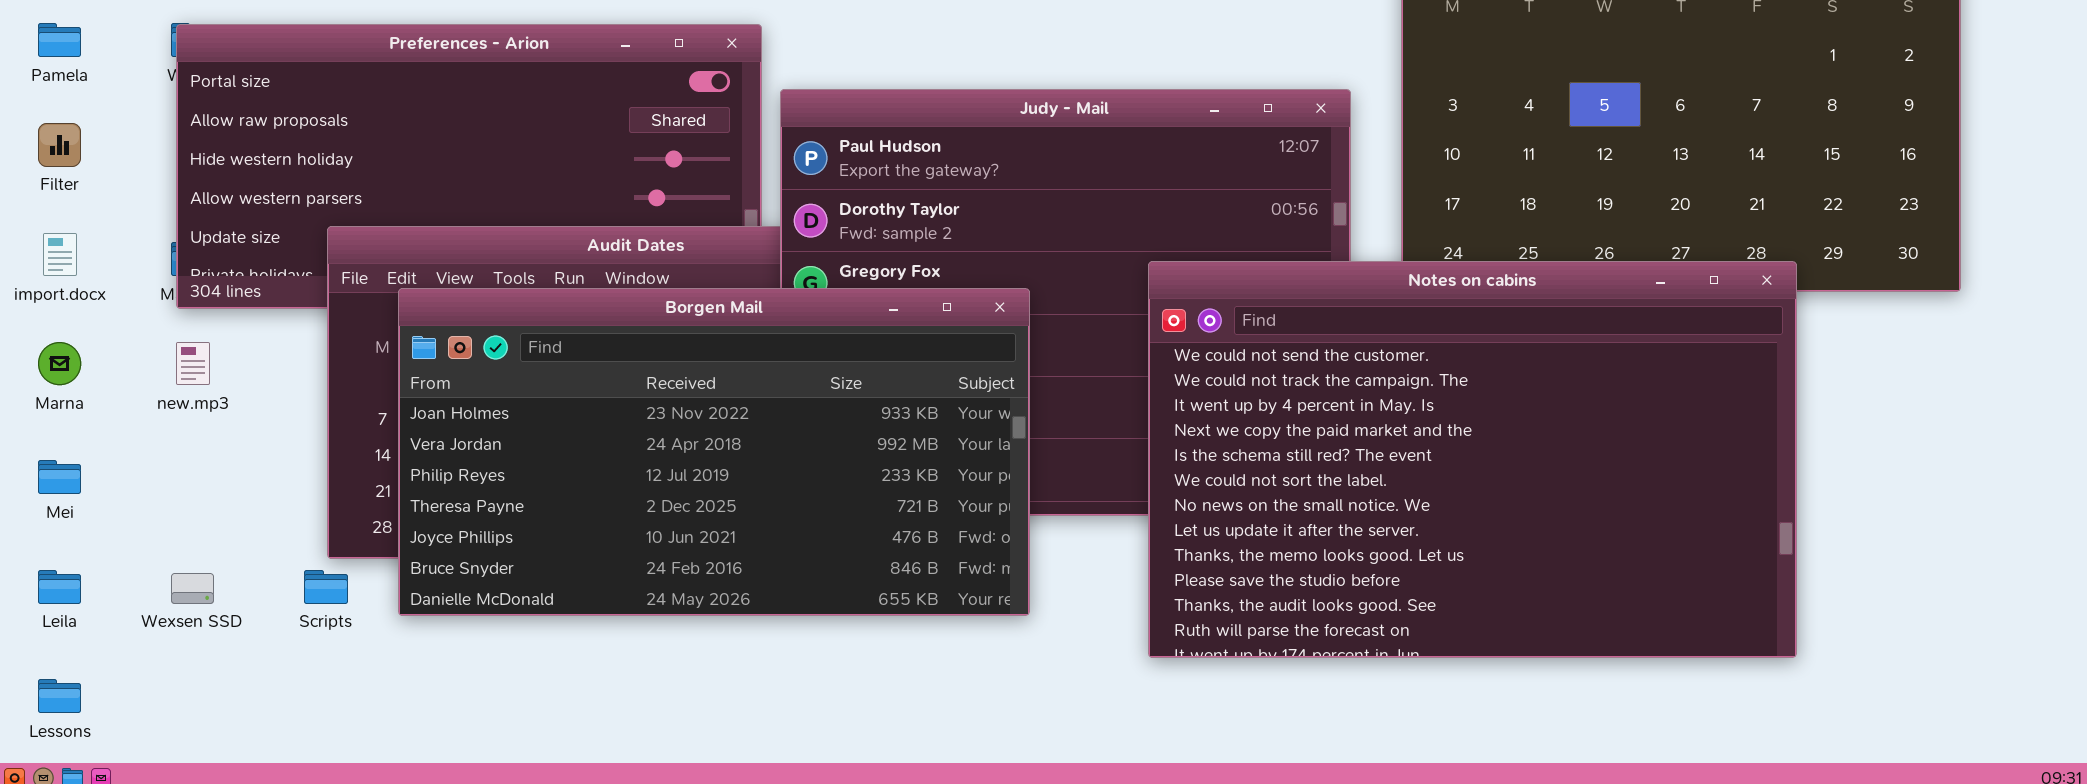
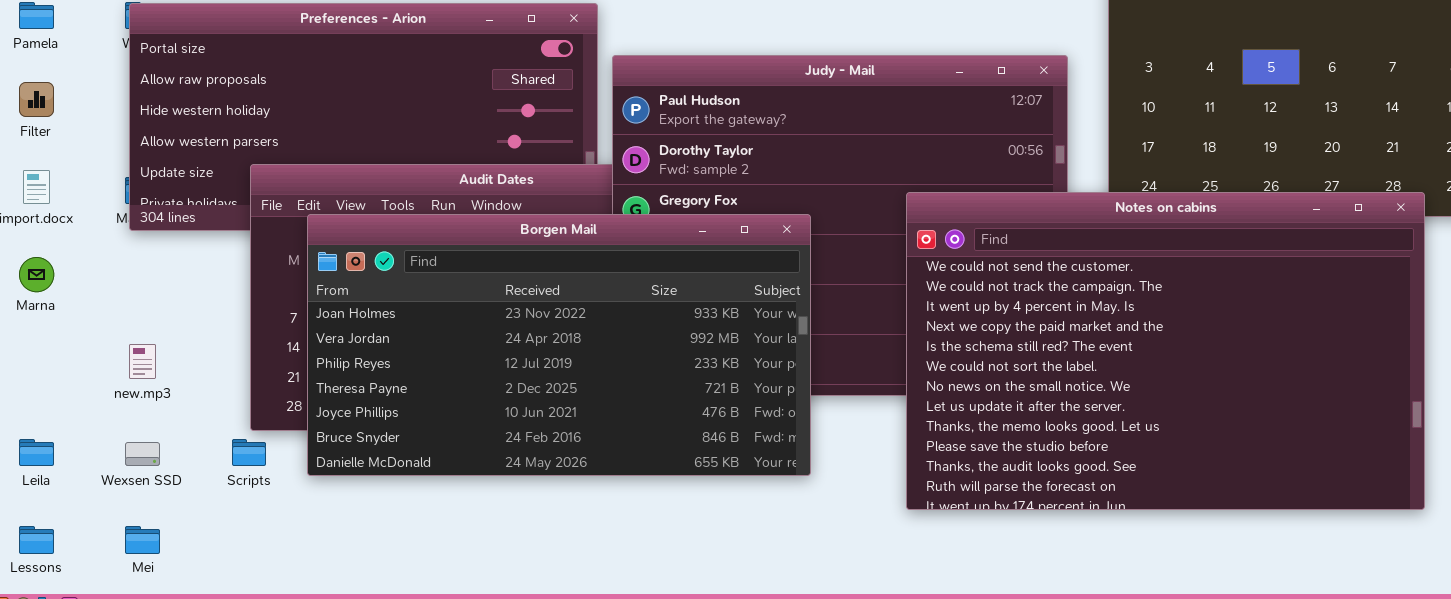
new.mp3: [176,342,210,385] -> [129,344,156,379], moved
Mei: [38,460,81,494] -> [125,526,160,554], moved

